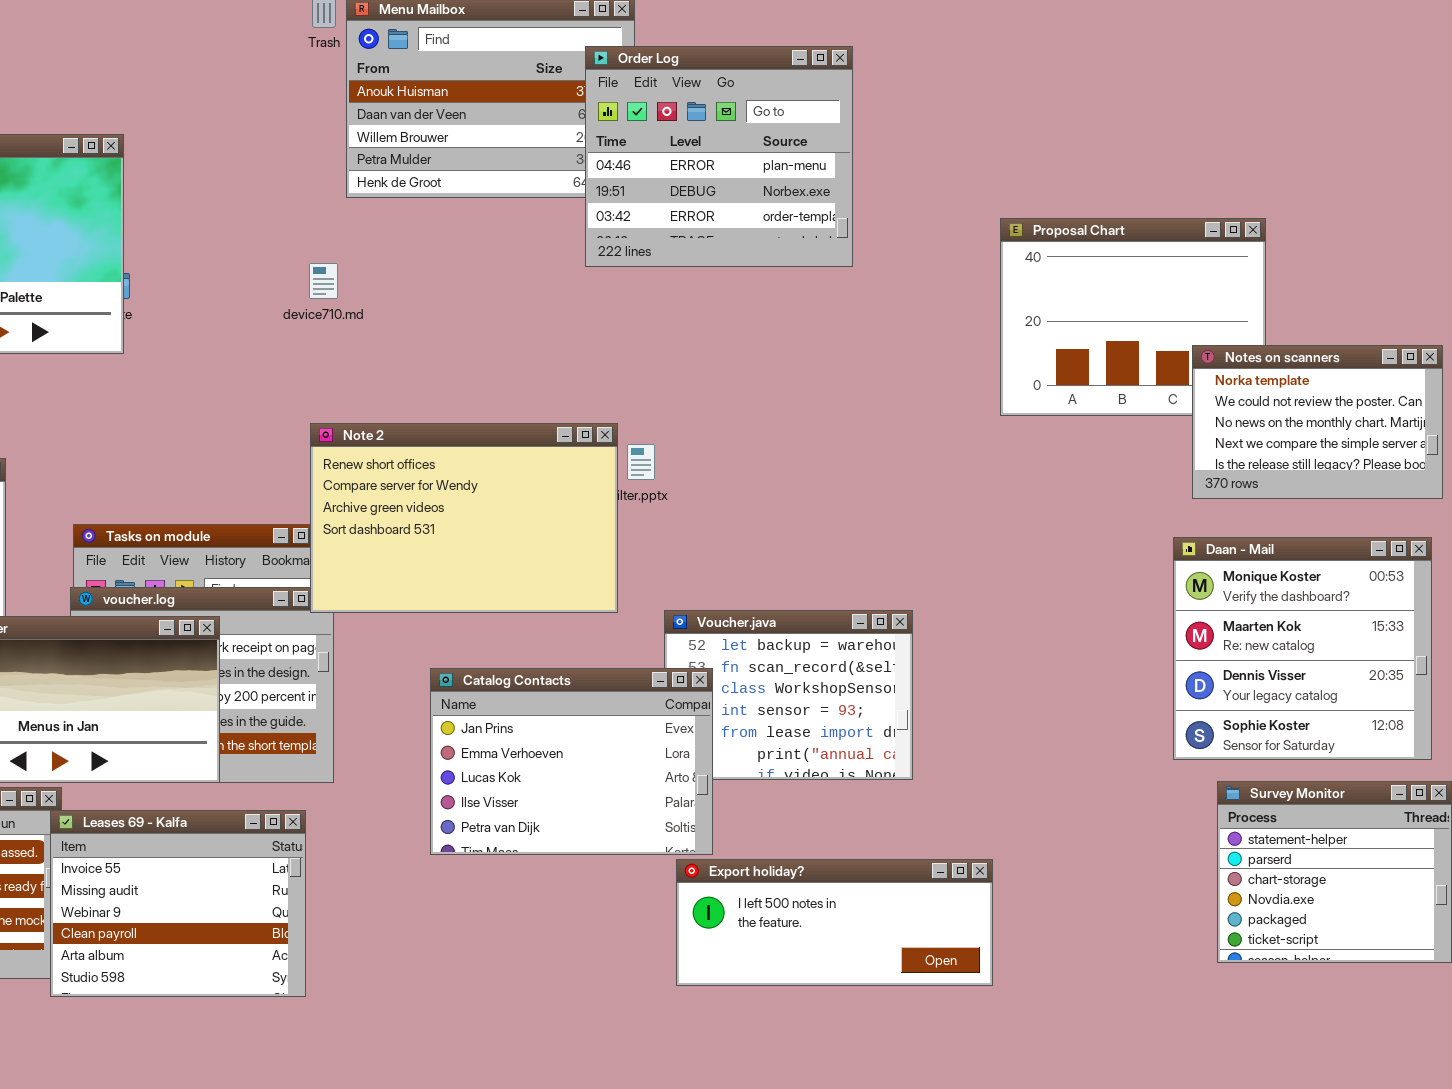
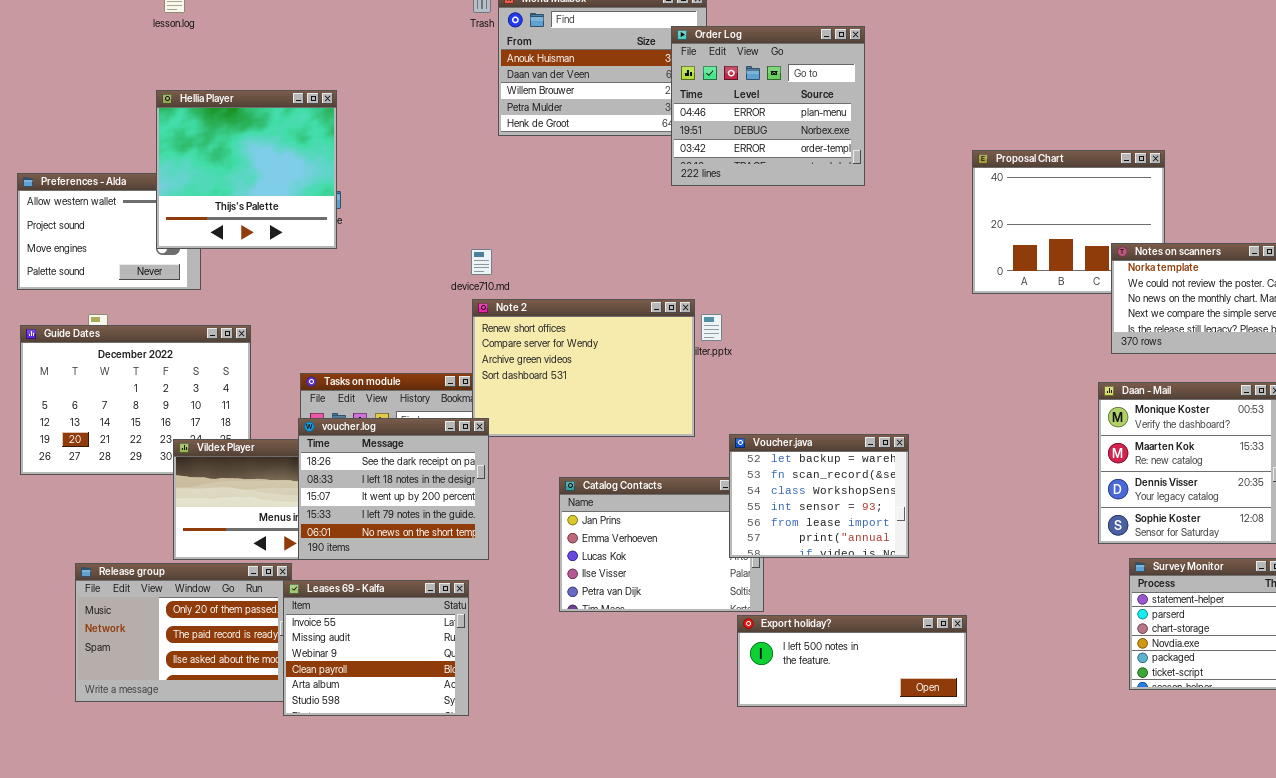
device710.md: [309,263,338,299] -> [471,249,492,275], moved
voucher.log: [70,587,334,783] -> [298,418,489,560], raised
Voucher.java: [664,610,913,780] -> [729,434,909,558], raised

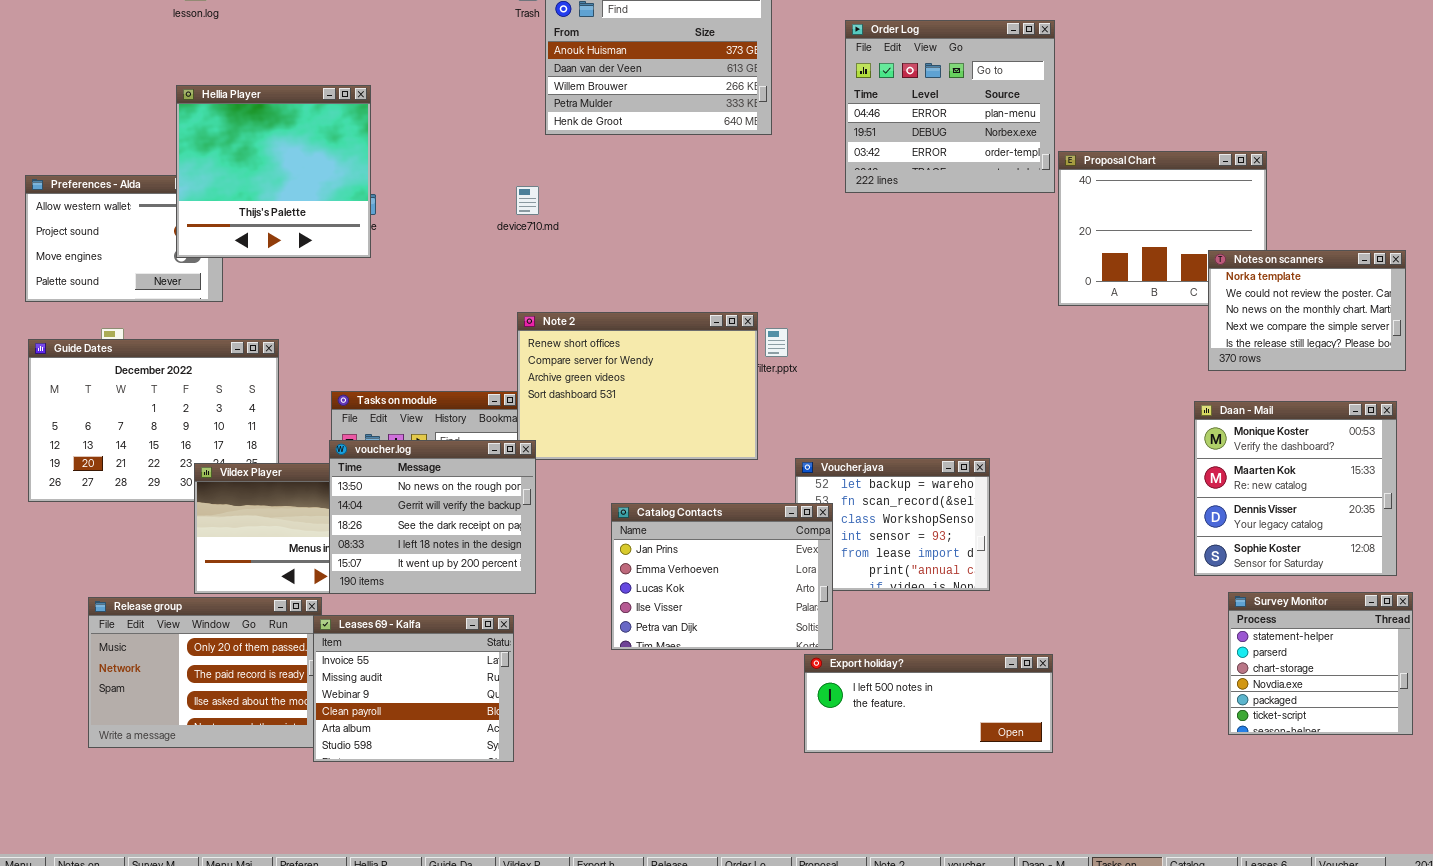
Order Log: [671,26,865,186] -> [845,20,1055,193], moved
device710.md: [471,249,492,275] -> [516,186,539,215], moved
voucher.log: [298,418,489,560] -> [329,440,536,594], scrolled up 2 rows
Catalog Contacts: [559,477,764,612] -> [611,503,833,650], raised

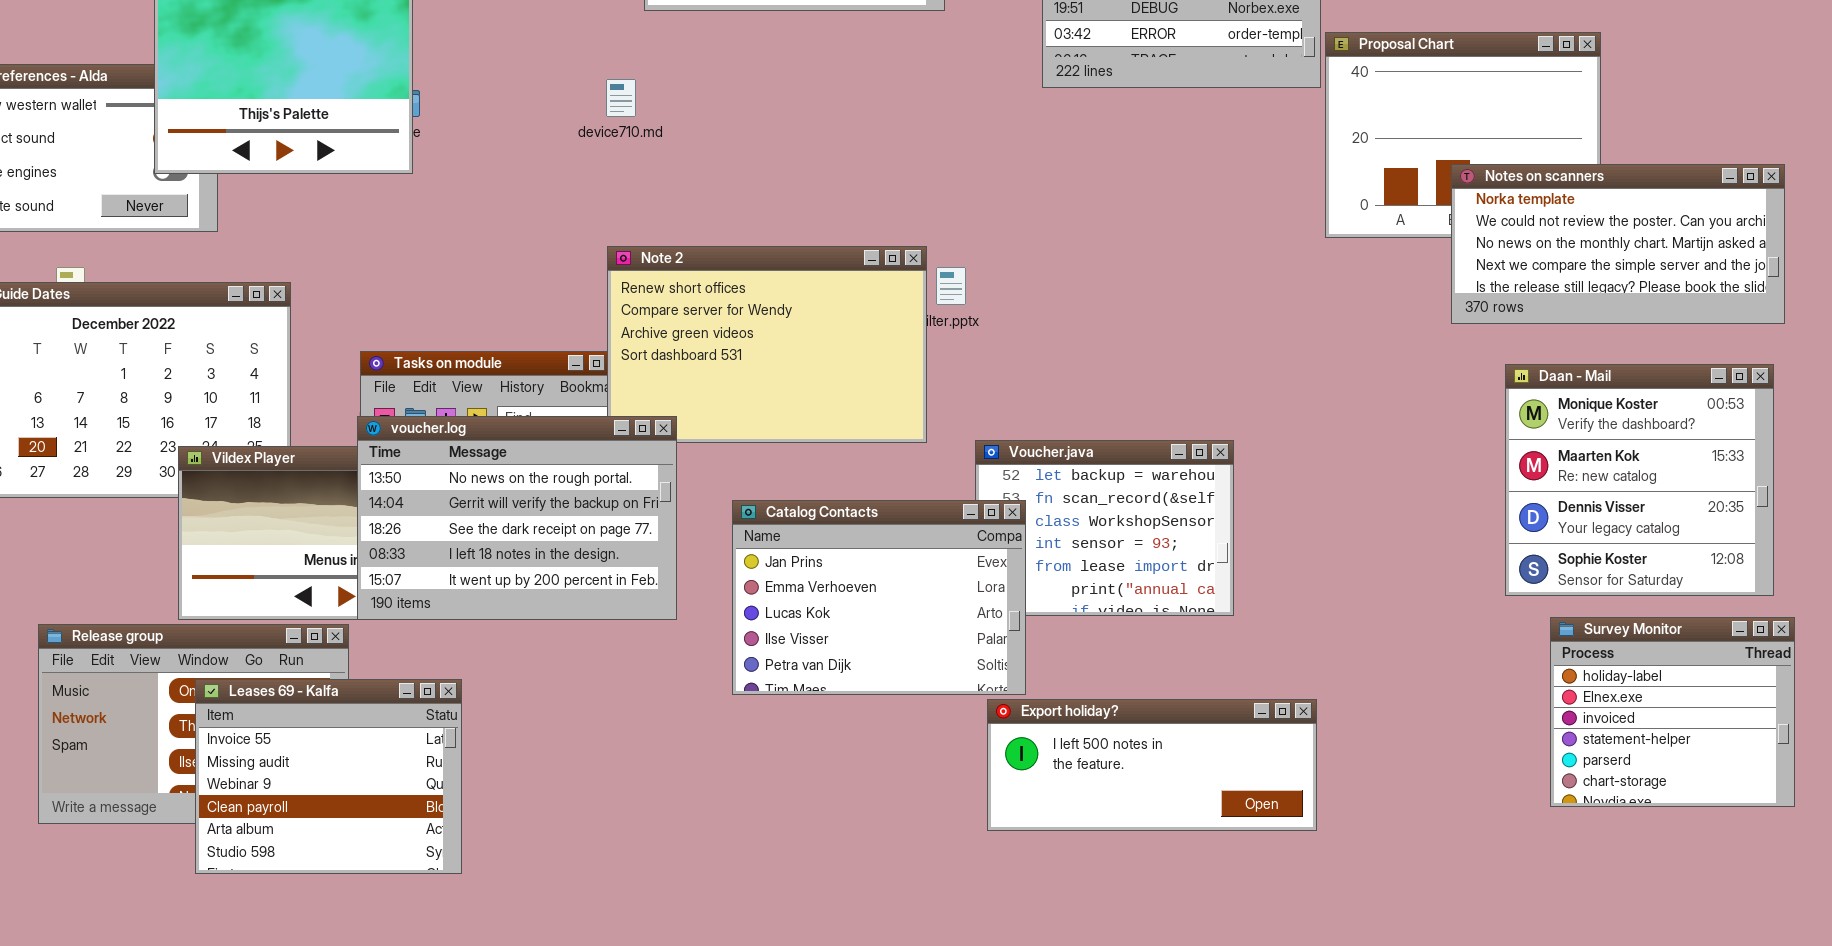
Notes on scanners: [1208,250,1406,371] -> [1451,164,1785,324], resized
voucher.log: [329,440,536,594] -> [357,416,677,620], resized
Survey Monitor: [1228,592,1413,735] -> [1550,617,1795,807], scrolled up 3 rows
Leases 69 - Kalfa: [313,615,514,762] -> [195,679,462,874], moved

